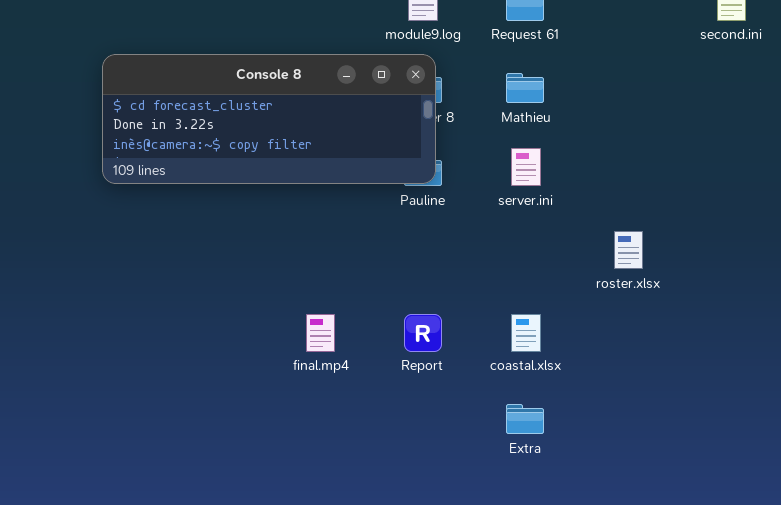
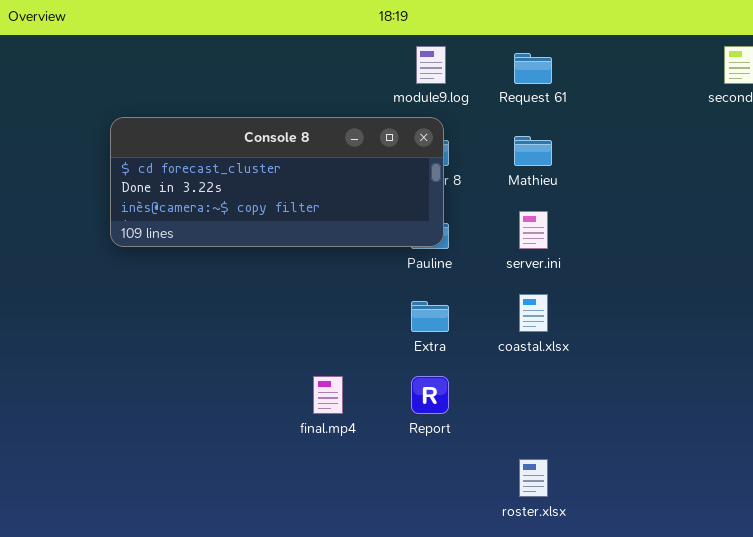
roster.xlsx: [614,231,643,269] -> [519,459,548,497], moved
coastal.xlsx: [511,314,541,352] -> [519,294,548,332], moved
Extra: [506,404,544,434] -> [411,301,449,332], moved

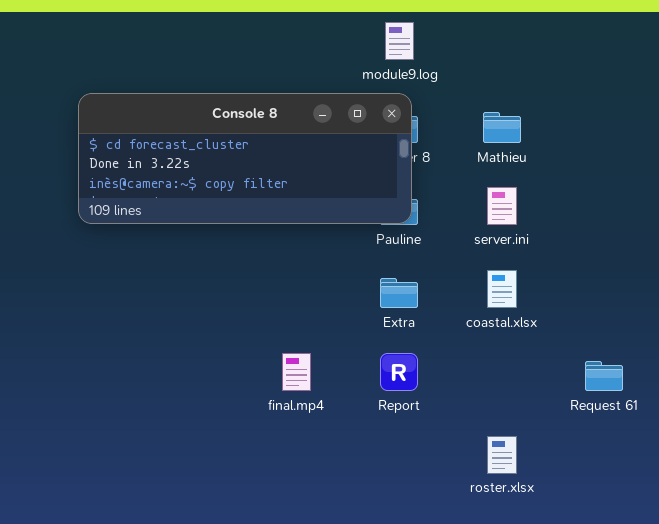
Request 61: [514,53,552,84] -> [585,361,623,391], moved

